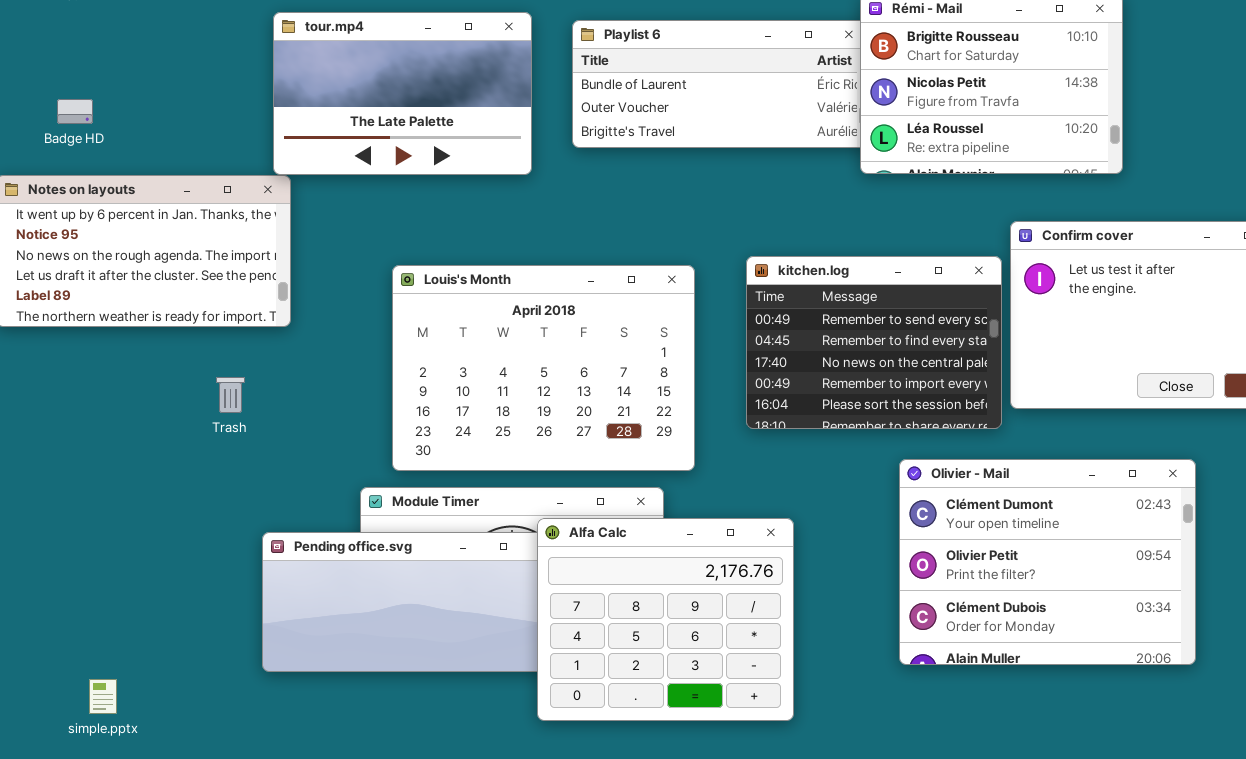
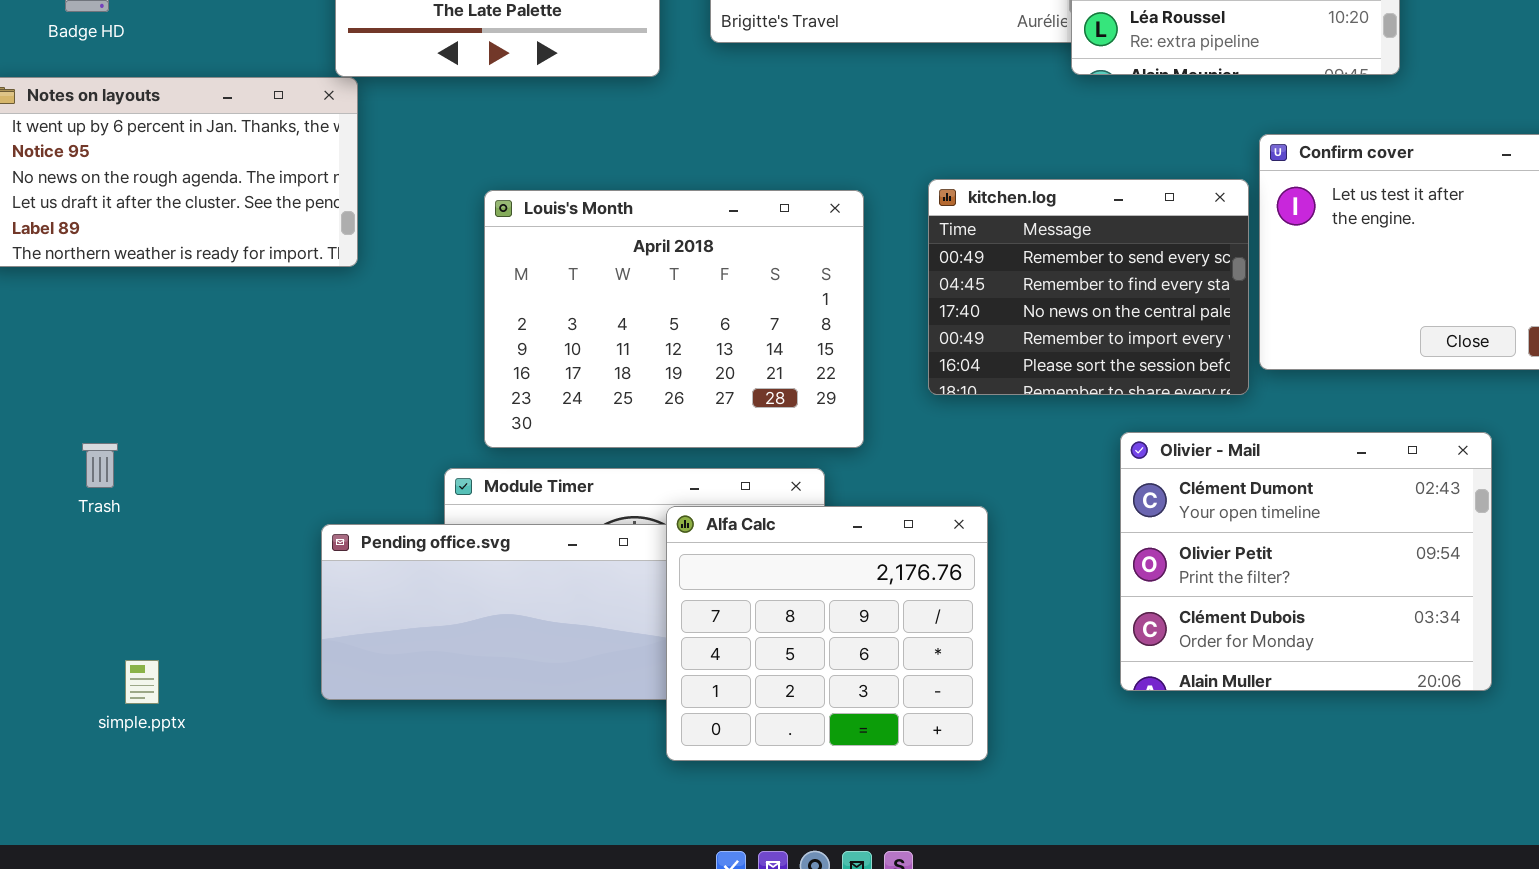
Trash: [216,377,245,413] -> [82,443,118,488], moved
simple.pptx: [89,679,117,714] -> [125,660,159,704], moved

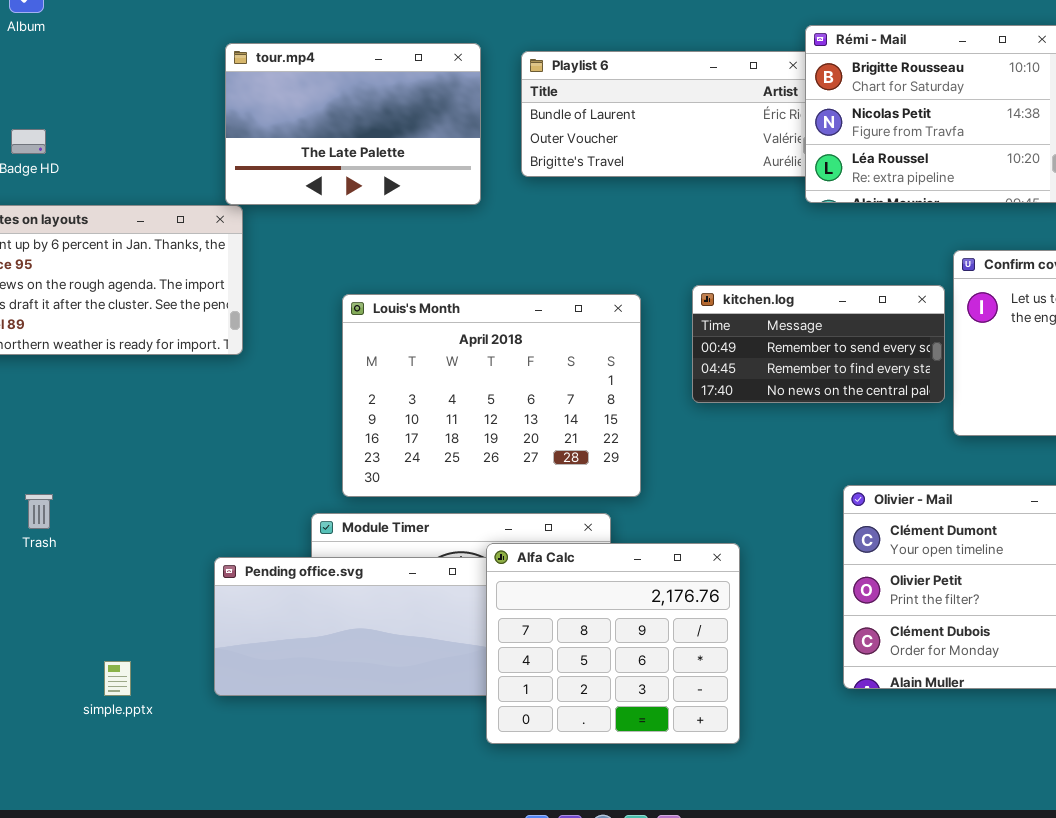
kitchen.log: [928,179,1249,395] -> [692,285,945,403], resized
simple.pptx: [125,660,159,704] -> [104,661,131,696], moved

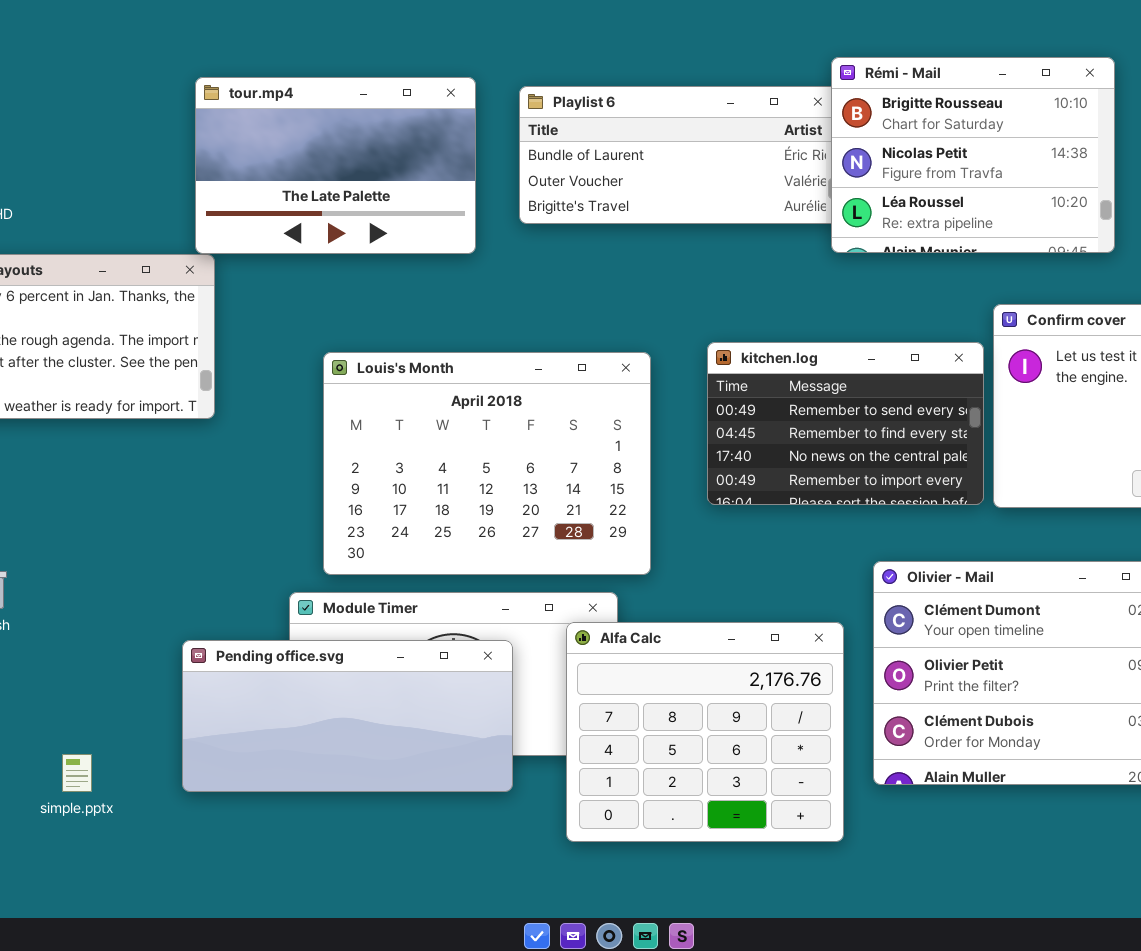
kitchen.log: [692,285,945,403] -> [707,342,984,505], resized
Alfa Calc: [486,543,740,744] -> [566,622,844,842], moved

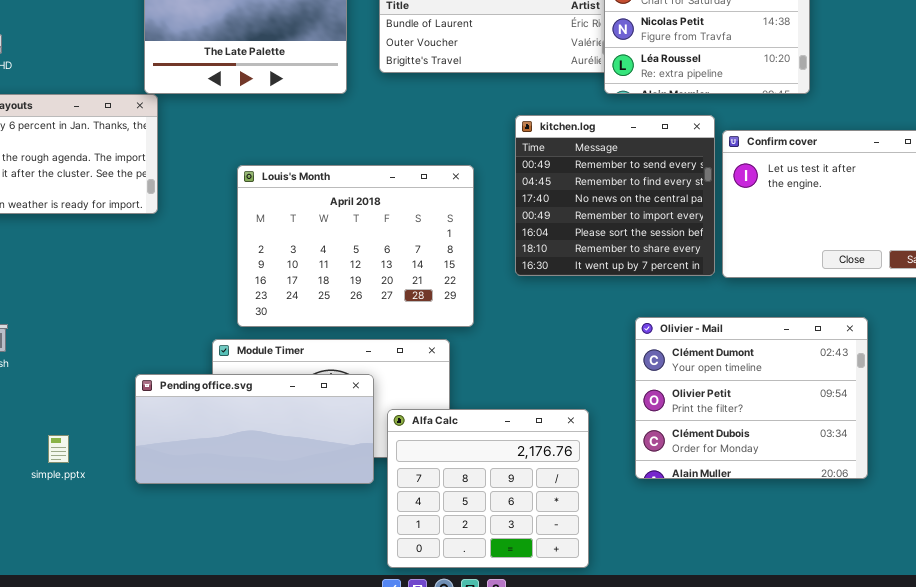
kitchen.log: [707,342,984,505] -> [515,115,715,276], resized
Alfa Calc: [566,622,844,842] -> [387,409,589,568], moved
simple.pptx: [62,754,92,792] -> [48,435,69,463], moved

